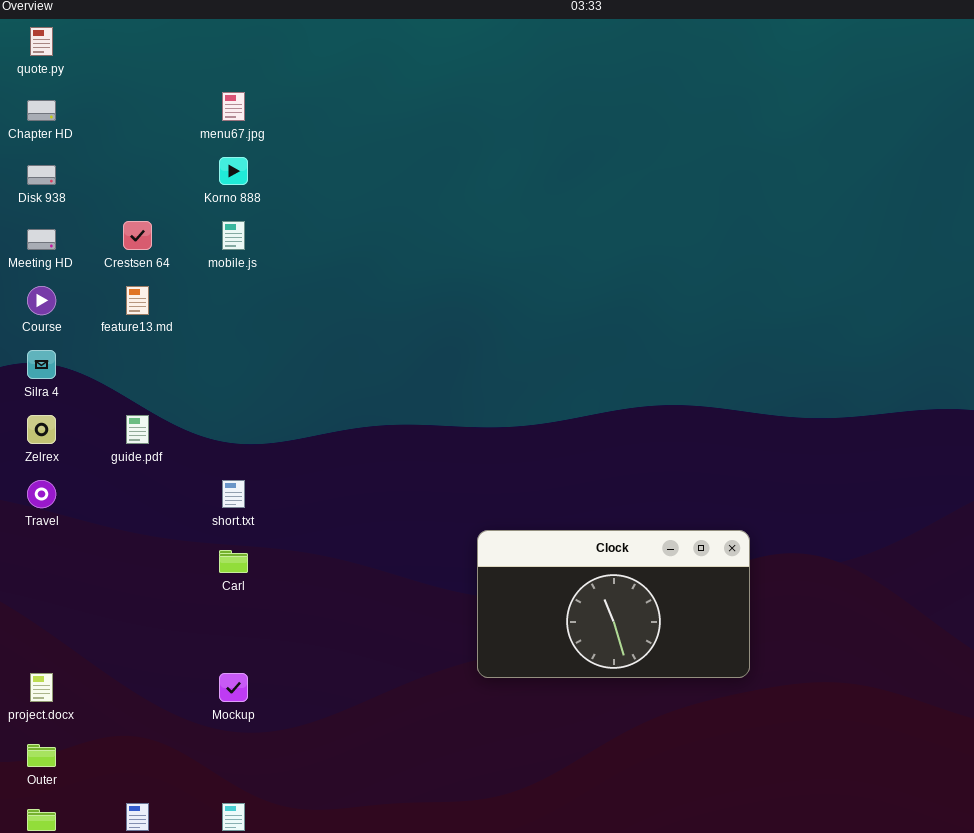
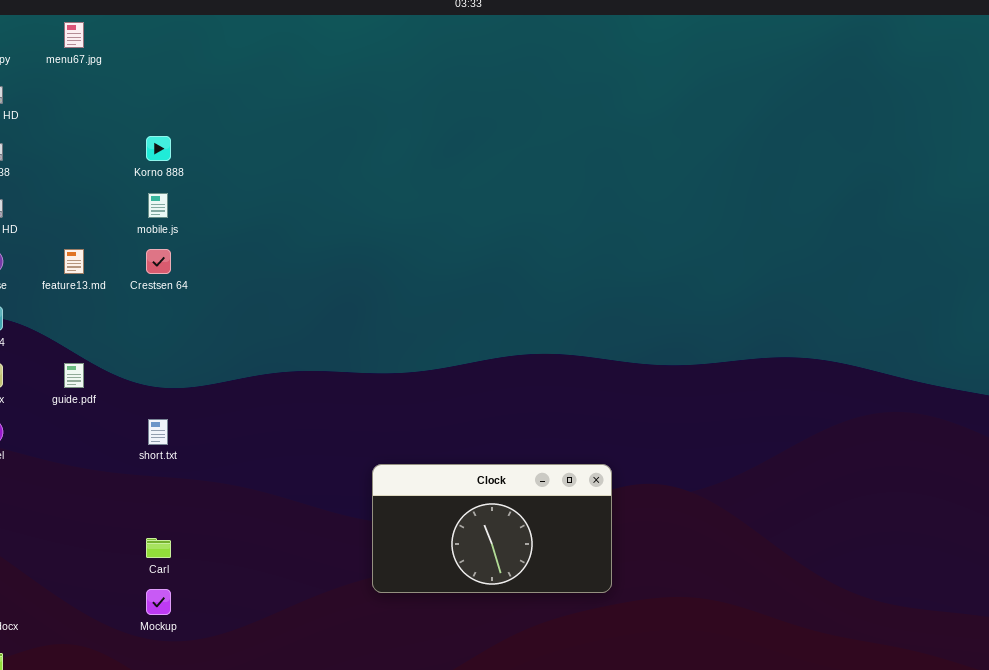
menu67.jpg: [222,92,245,121] -> [64,22,84,48], moved
Crestsen 64: [123,221,152,250] -> [146,249,171,274], moved
Carl: [219,550,248,573] -> [146,538,171,558], moved

